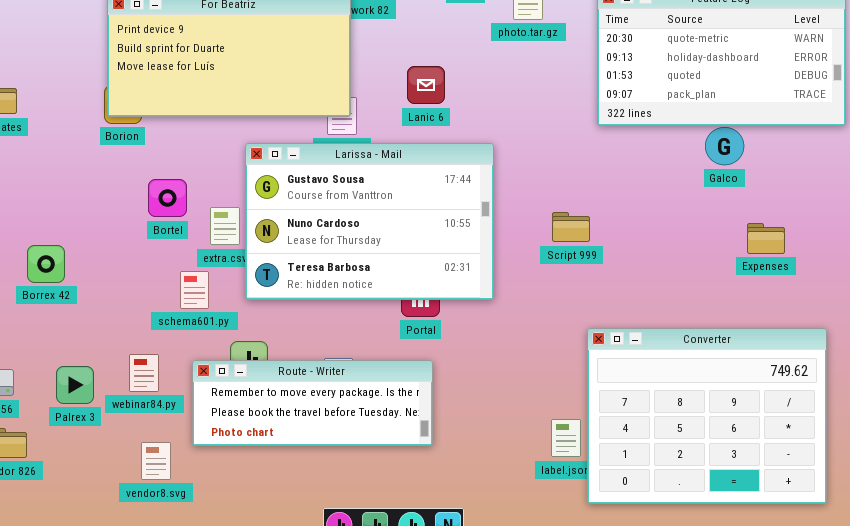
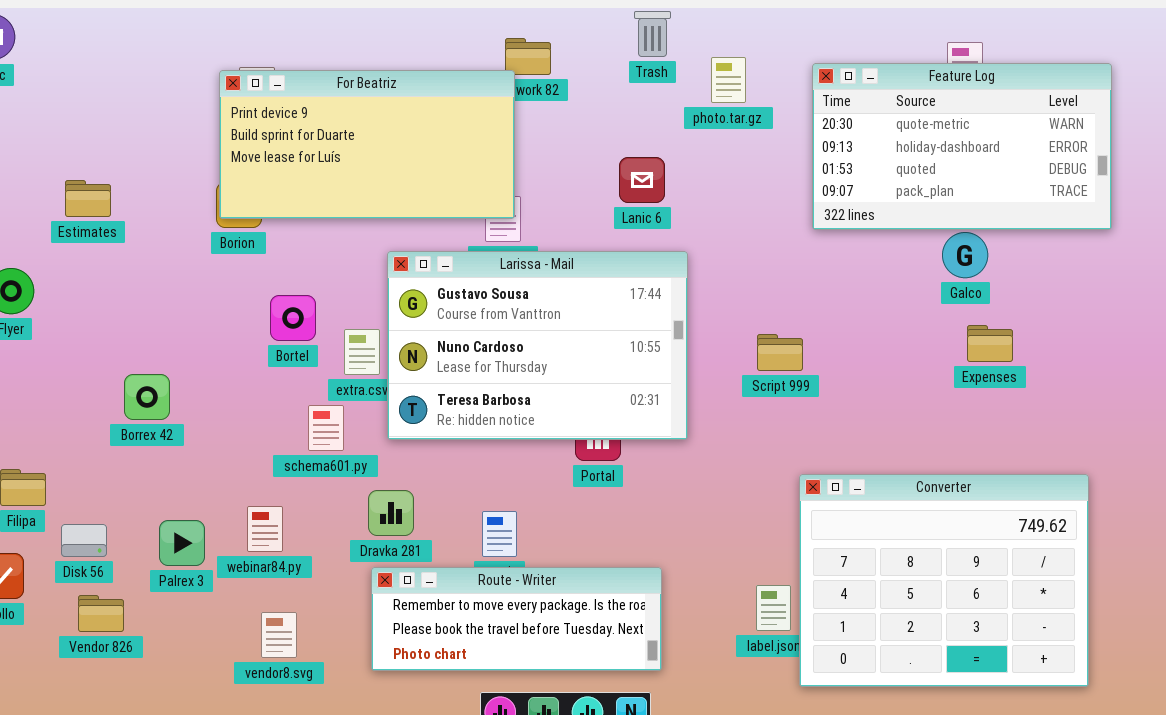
Lanic 6: [407,66,445,104] -> [619,157,665,203], moved
Expenses: [747,223,785,254] -> [967,325,1013,362], moved
Route - Writer: [192,360,433,446] -> [371,567,662,671], moved

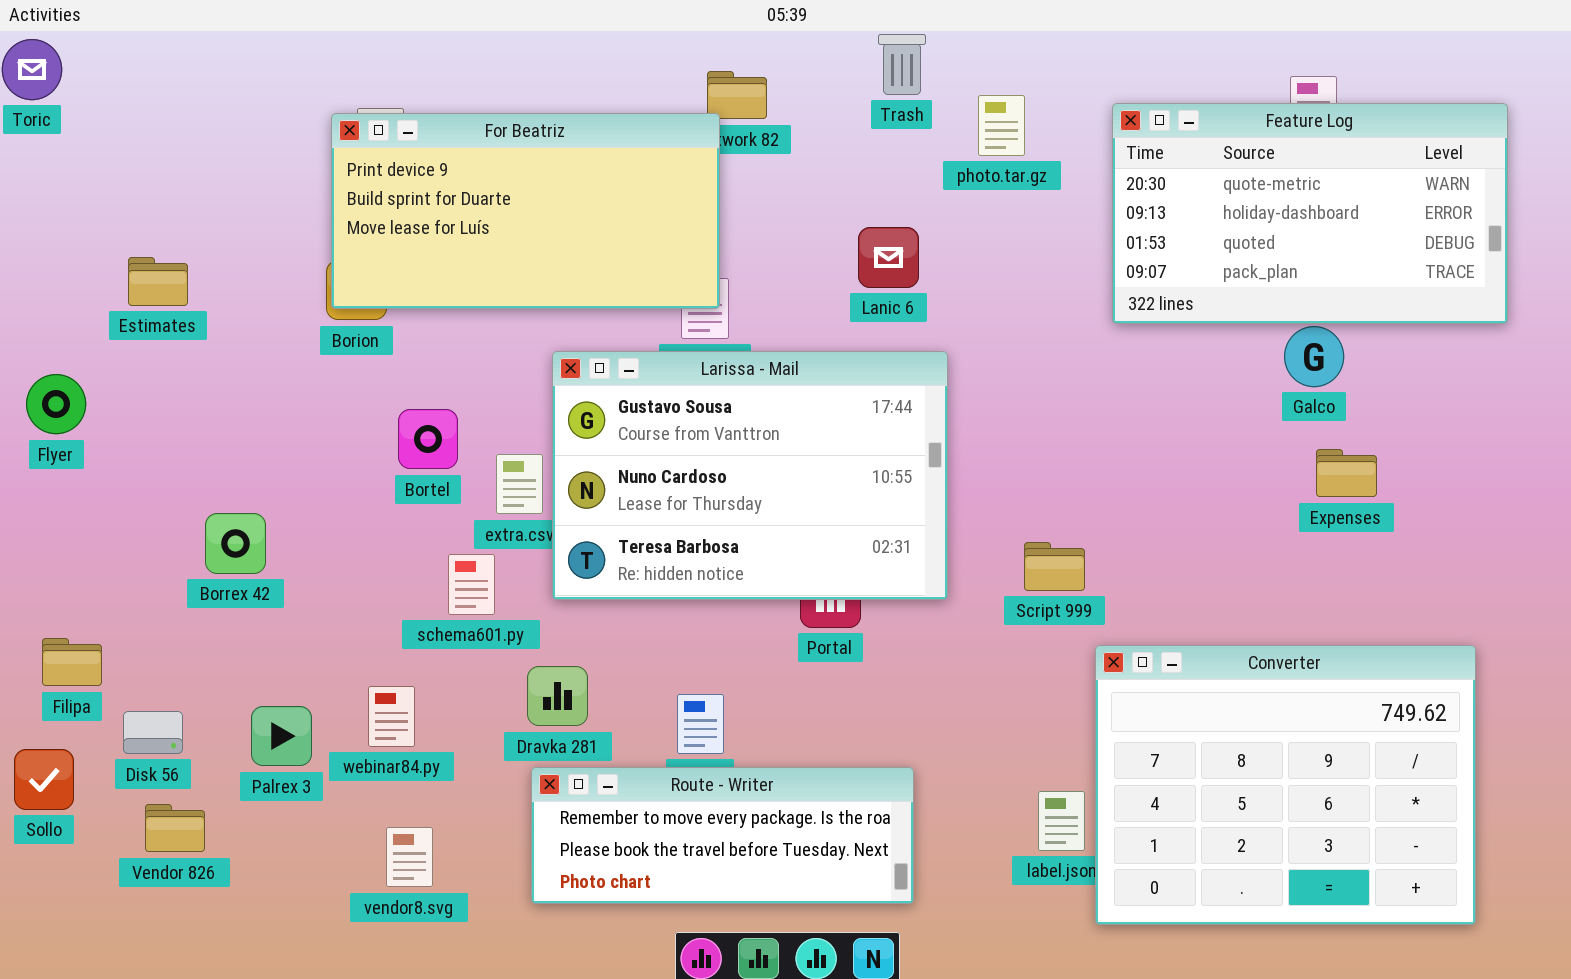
Script 999: [757,334,803,371] -> [1024,542,1085,591], moved

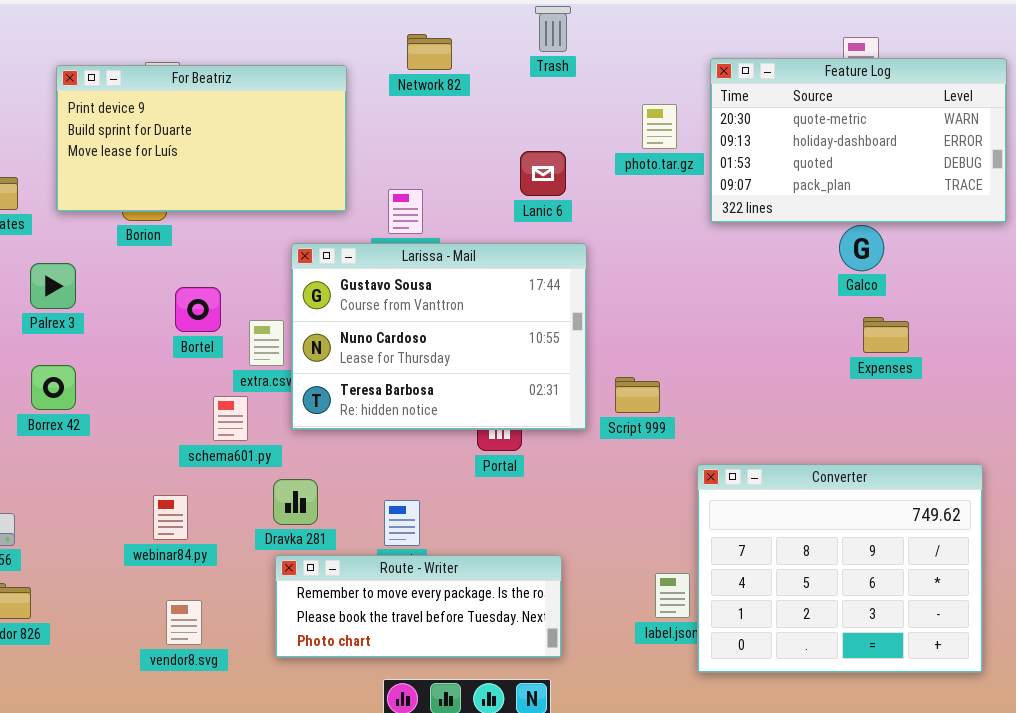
photo.tar.gz: [978,95,1025,156] -> [642,104,677,149], moved
For Beatriz: [331,113,720,309] -> [56,65,347,212], moved
Script 999: [1024,542,1085,591] -> [615,377,660,413], moved
Palrex 3: [251,706,312,766] -> [30,263,76,309], moved

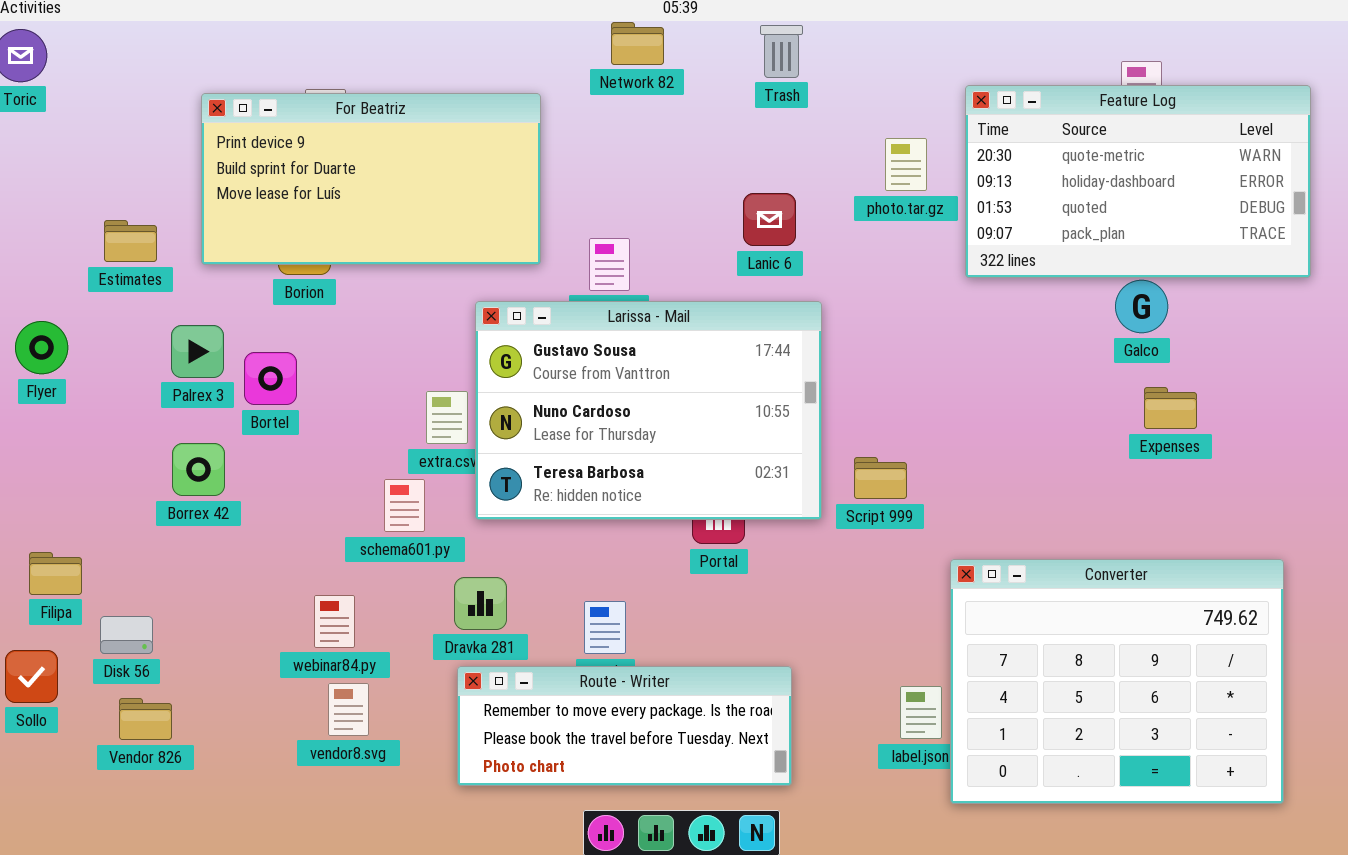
Network 82: [407,34,452,70] -> [611,22,664,65], moved
Bortel: [175,287,221,332] -> [244,352,297,405], moved
vendor8.svg: [166,600,202,645] -> [328,683,369,736], moved

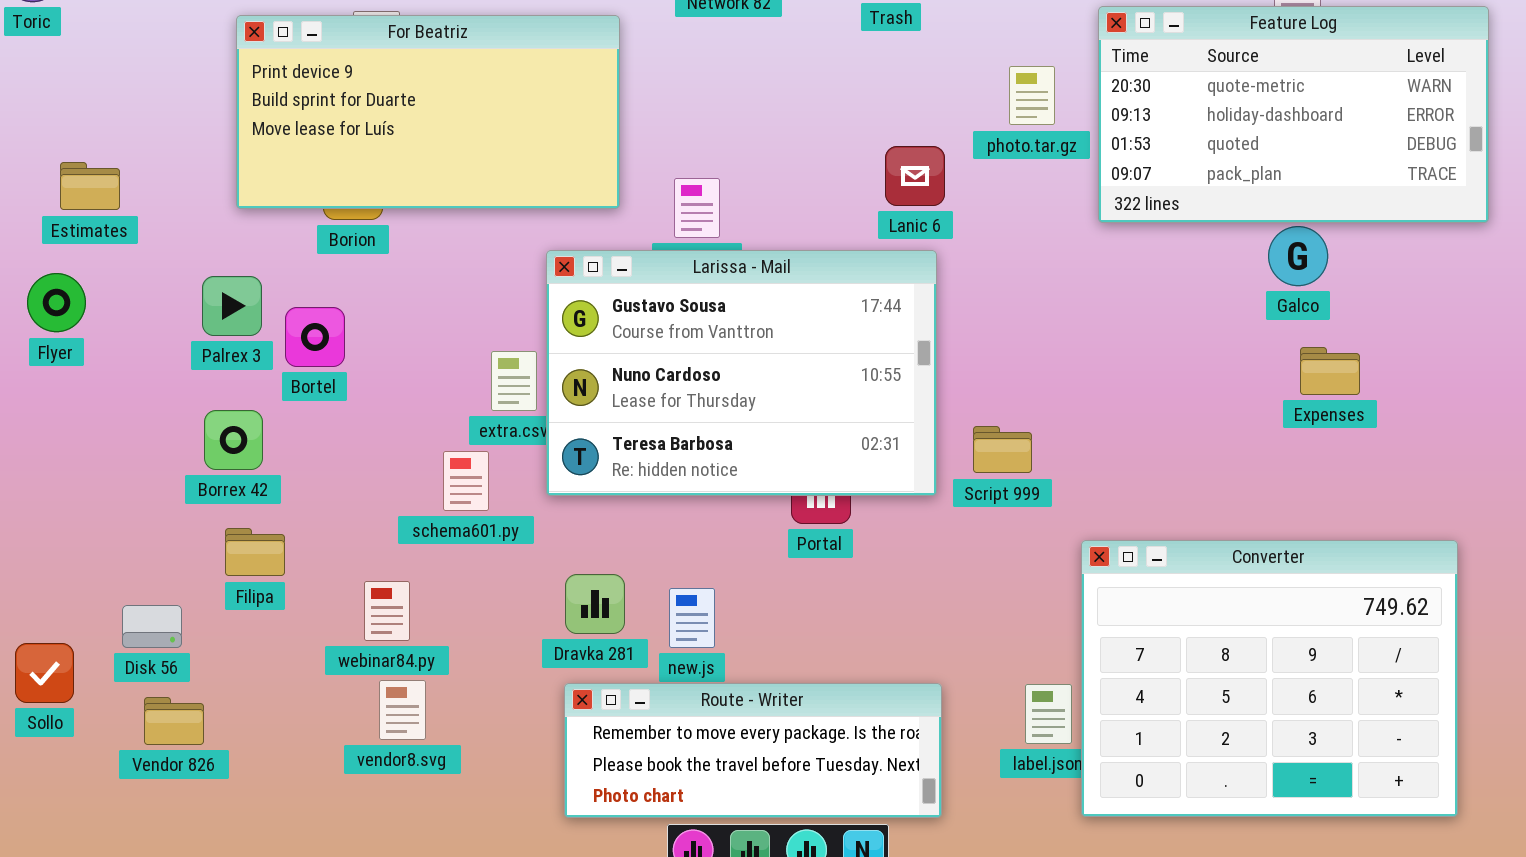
Lanic 6: [743,193,796,246] -> [885,146,945,206], moved
Estimates: [104,220,157,262] -> [60,162,120,210], moved
Filipa: [29,552,82,595] -> [225,528,285,576], moved
Dravka 281: [454,577,507,630] -> [565,574,625,634], moved
Route - Writer: [457,666,792,786] -> [564,683,942,818], moved

